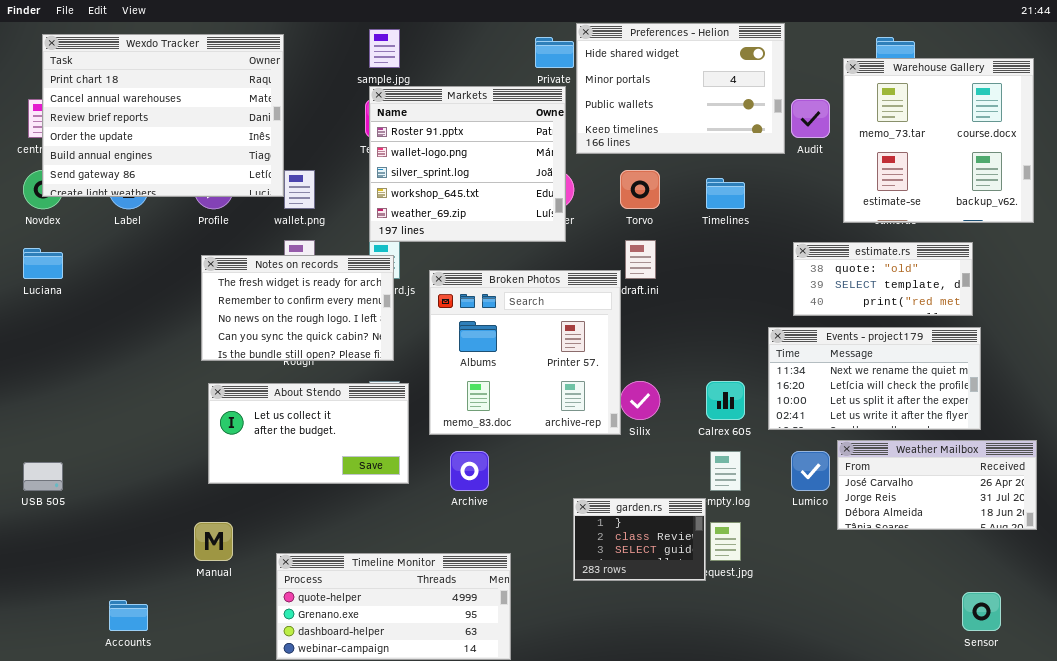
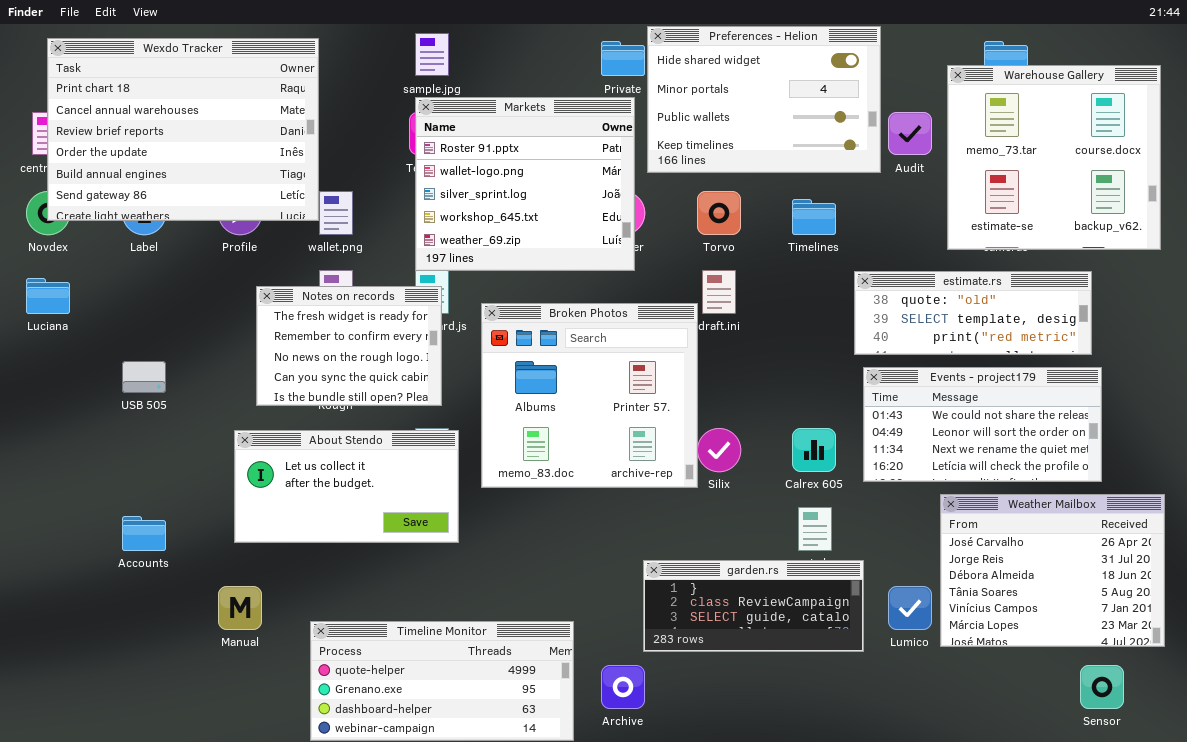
estimate.rs: [793,242,973,316] -> [854,271,1092,355], resized
Notes on records: [201,255,394,361] -> [256,286,442,406], resized
Events - project179: [768,327,981,430] -> [863,367,1102,482], scrolled up 2 rows
Weather Mailbox: [837,440,1037,530] -> [940,494,1165,647], resized
Archive: [450,451,489,491] -> [601,665,645,709], moved
Lumico: [791,451,830,491] -> [888,586,932,630], moved
USB 505: [23,462,63,491] -> [122,361,166,393], moved
garden.rs: [573,498,706,581] -> [643,560,864,652], resized
Accounts: [109,600,148,631] -> [122,516,166,551], moved

